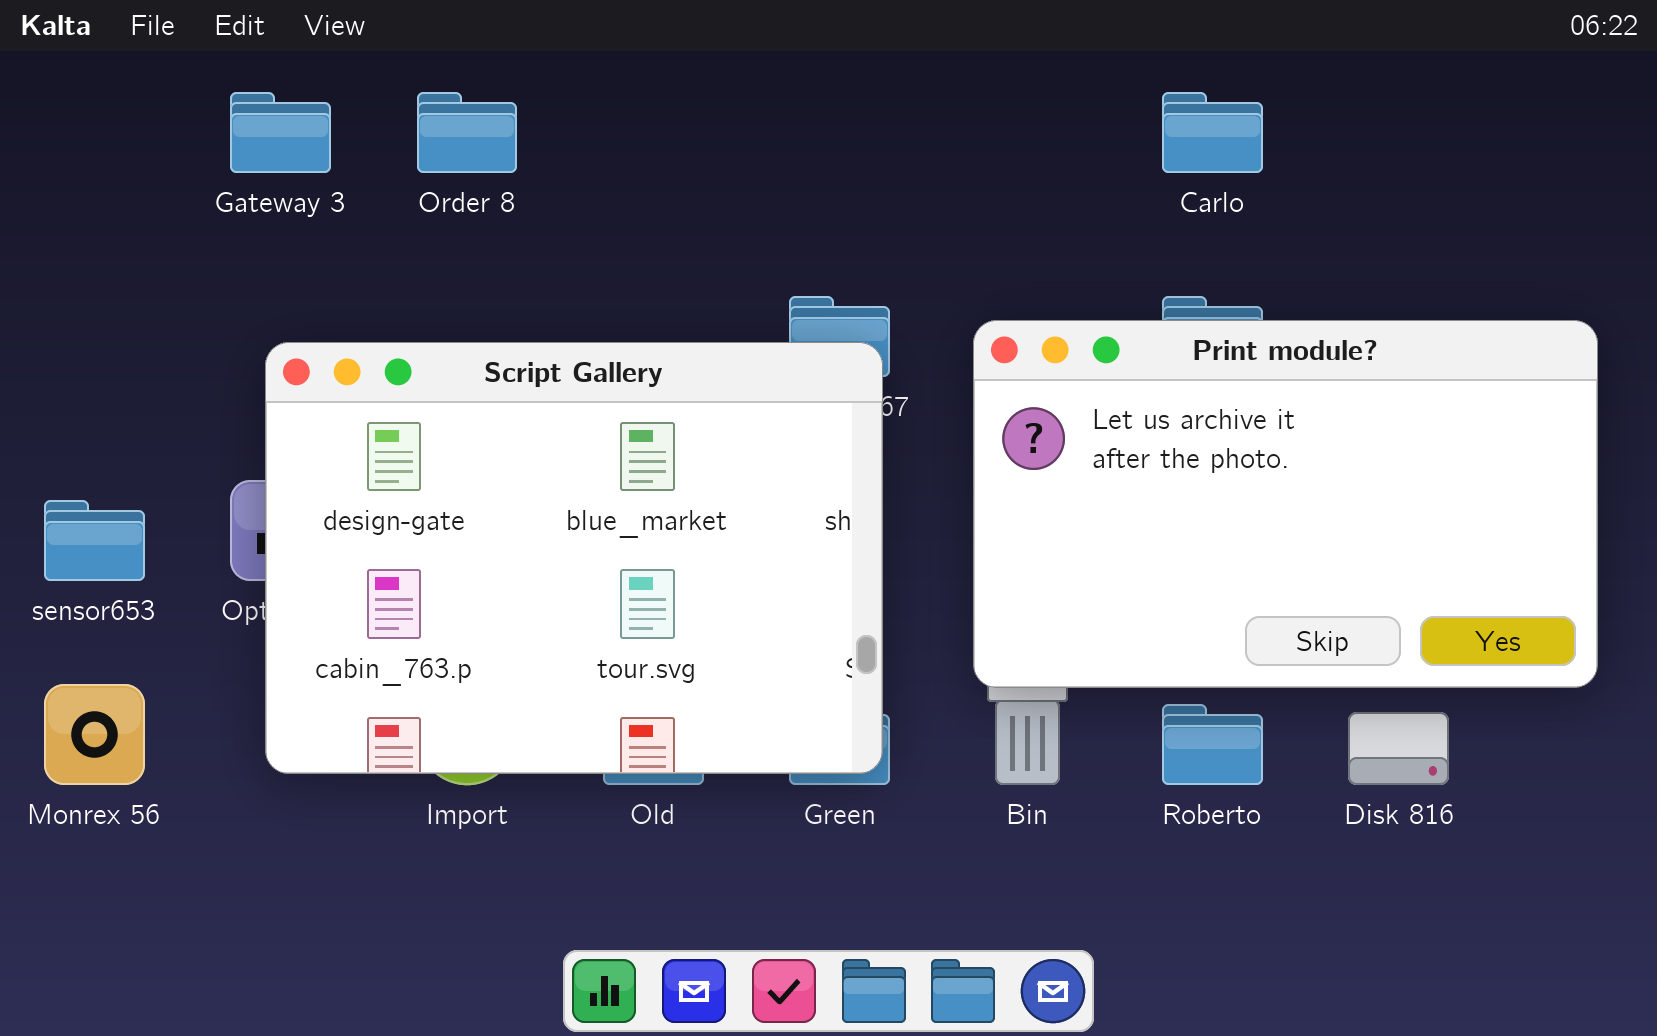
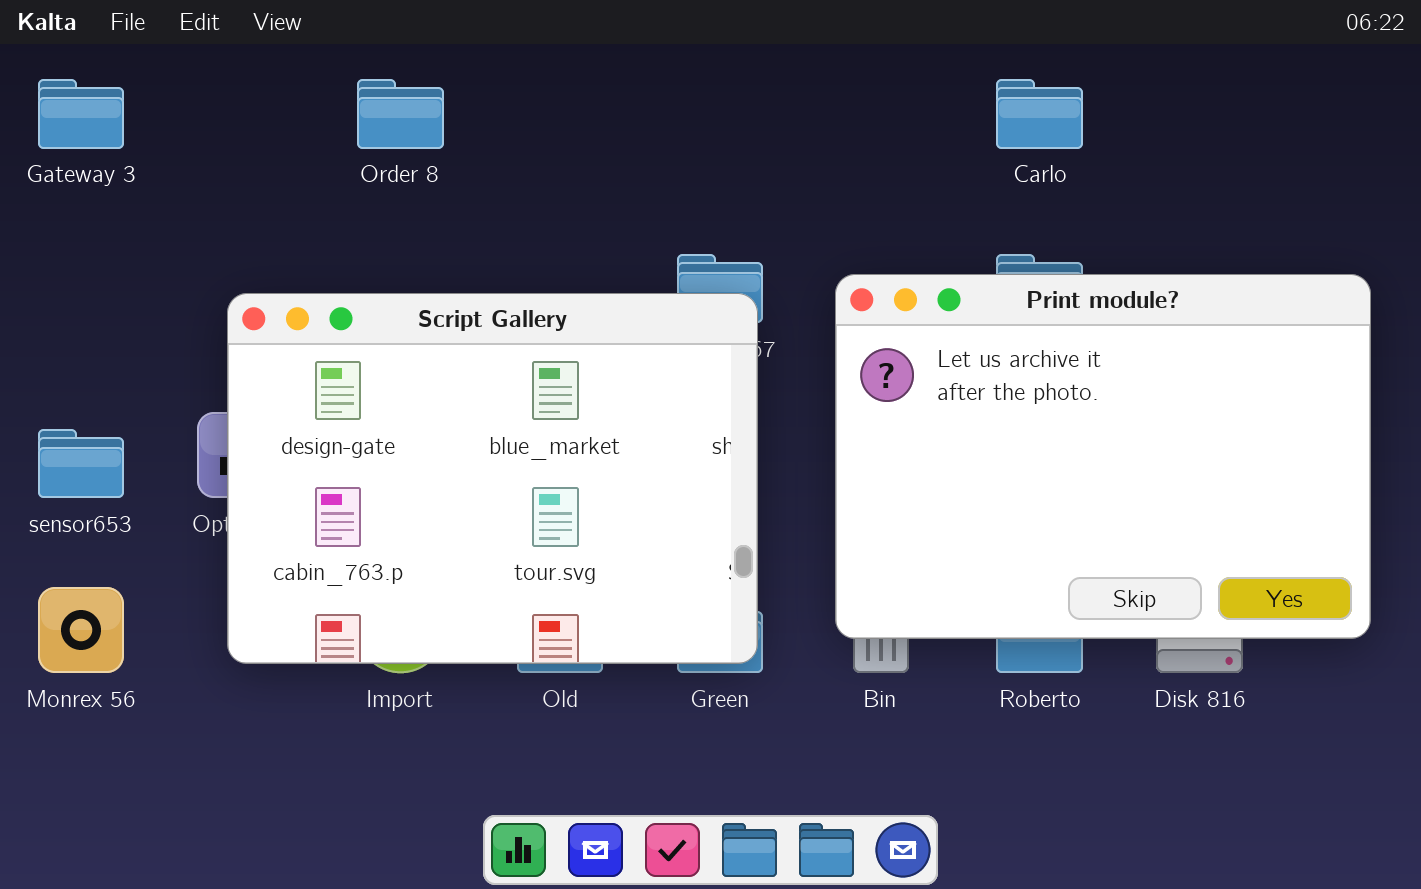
Gateway 3: [230,92,331,173] -> [38,79,124,149], moved
Print module?: [973,320,1598,688] -> [835,274,1371,639], resized

